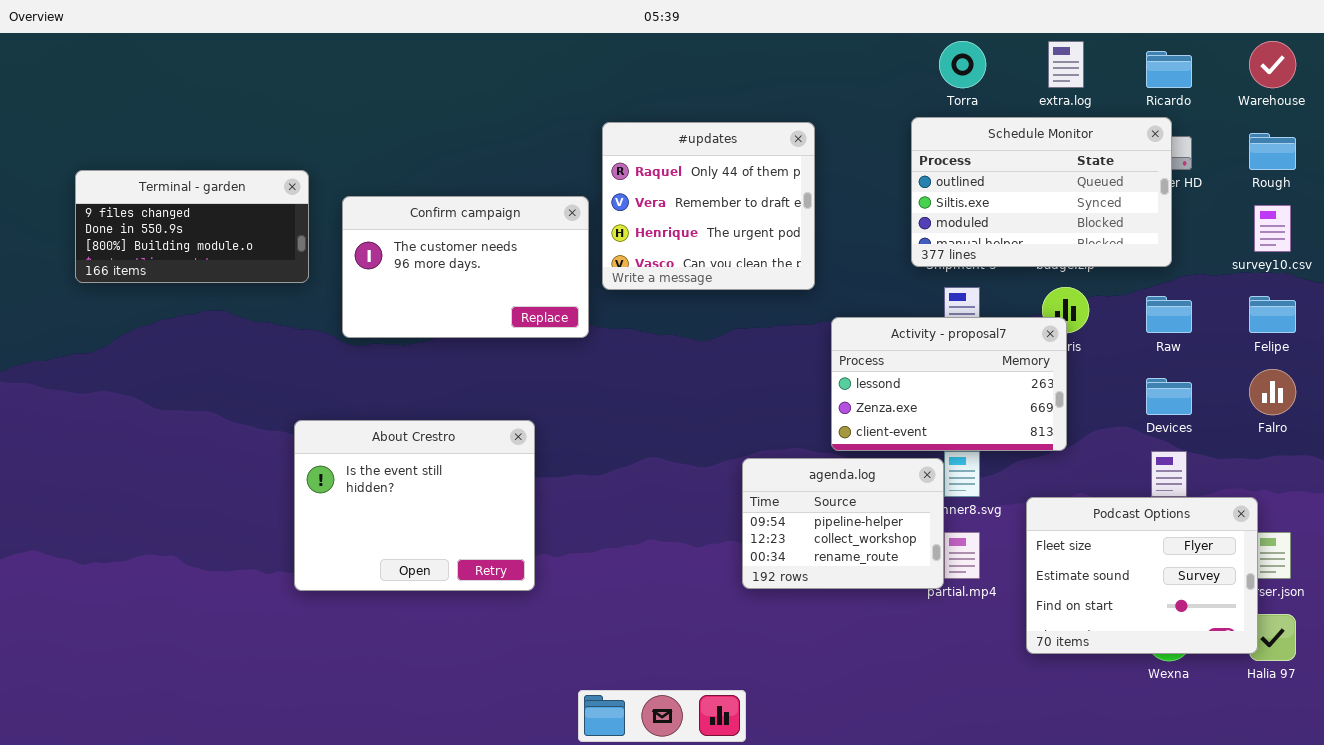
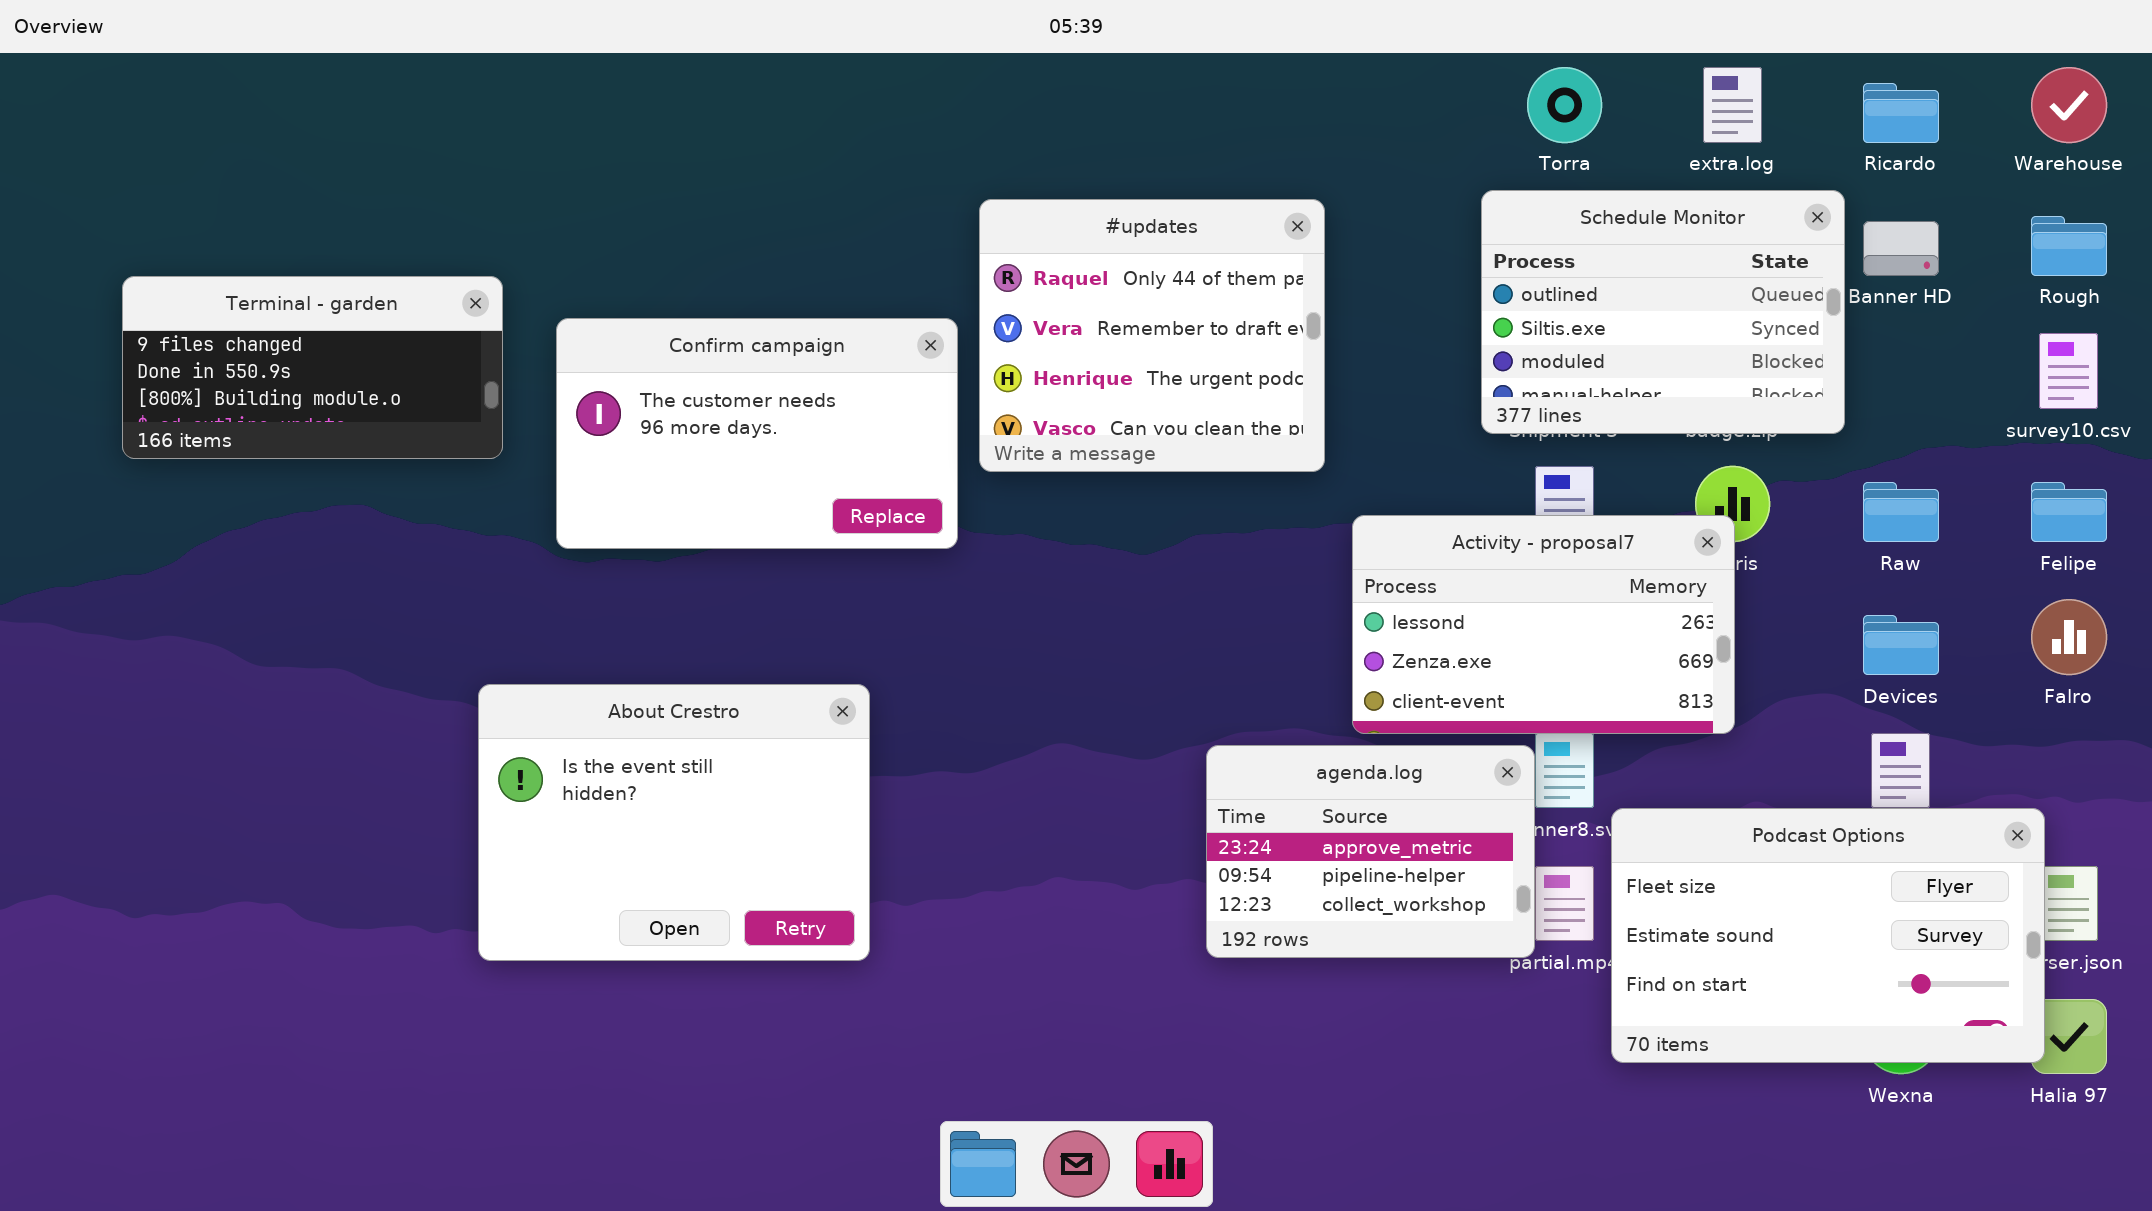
Schedule Monitor: [911,117,1172,267] -> [1481,190,1845,434], resized
agenda.log: [742,458,944,589] -> [1206,745,1535,958], scrolled up 1 row
Podcast Options: [1026,497,1258,654] -> [1611,808,2045,1063], resized

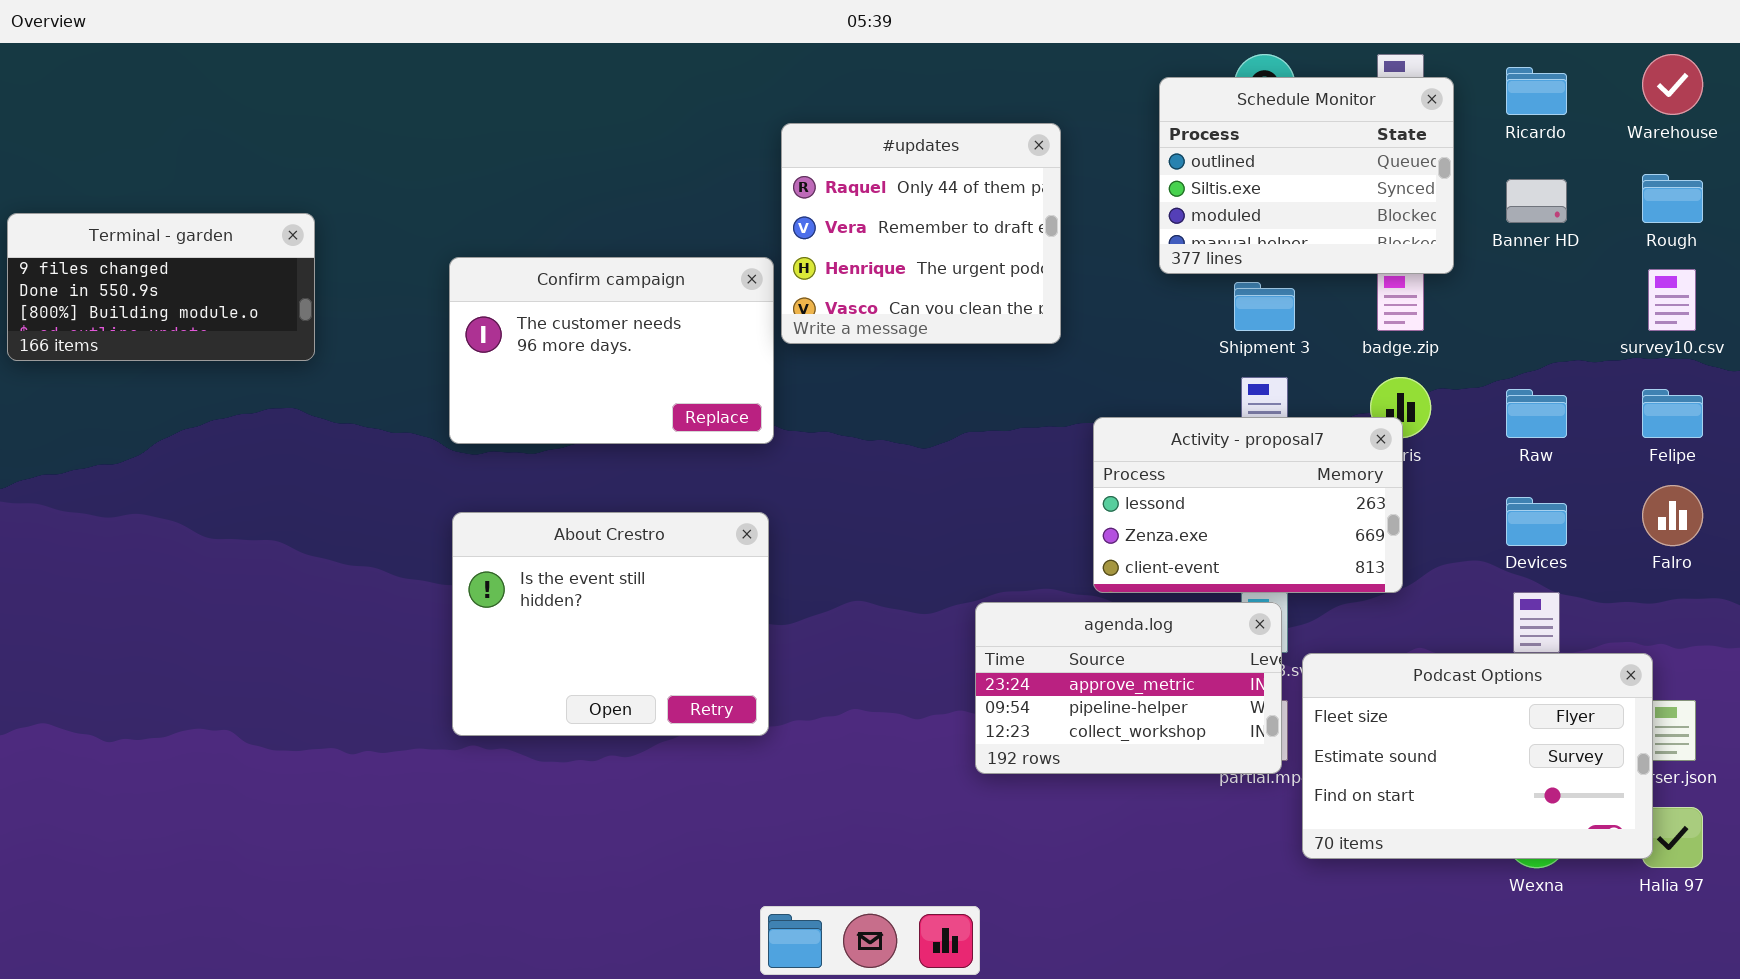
Schedule Monitor: [1481,190,1845,434] -> [1159,77,1454,274], moved
#updates: [979,199,1325,472] -> [781,123,1061,344], moved
Terminal - garden: [122,276,503,459] -> [7,213,315,361], moved
About Crestro: [478,684,870,961] -> [452,512,769,736], moved
agenda.log: [1206,745,1535,958] -> [975,602,1282,774], resized

